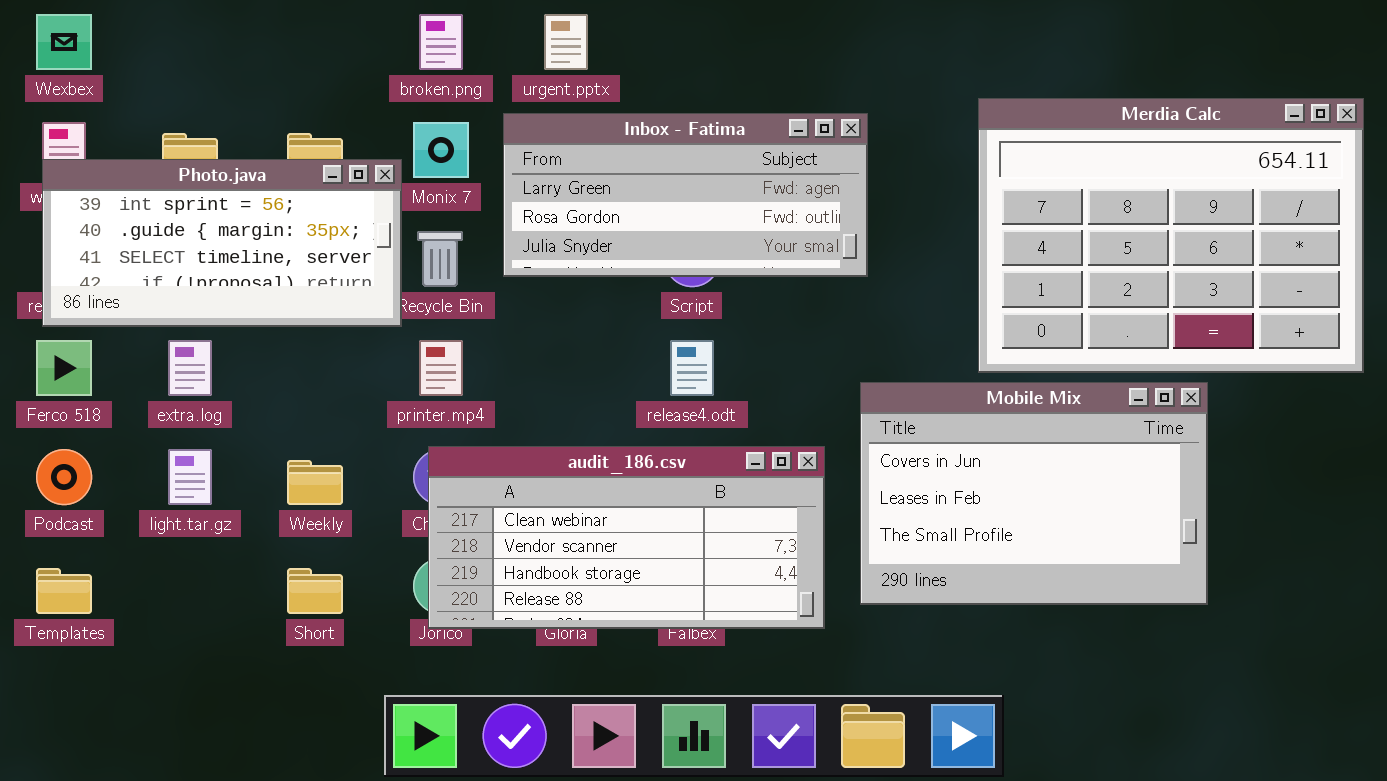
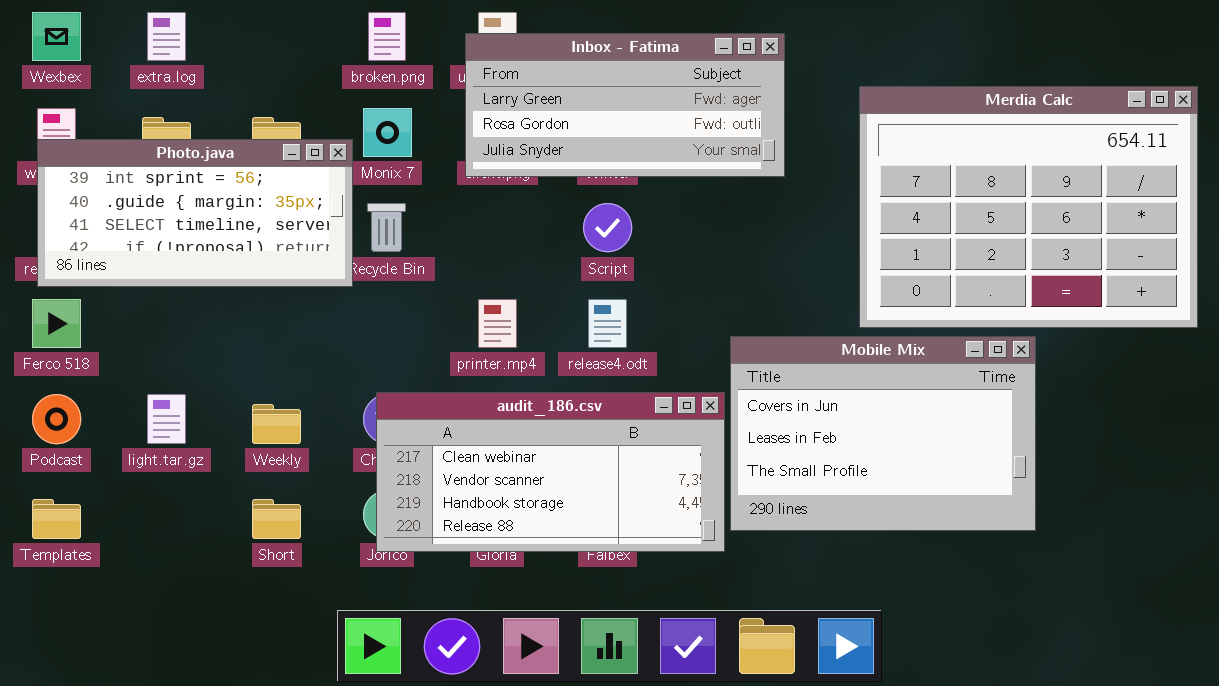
Inbox - Fatima: [503,113,868,277] -> [465,33,785,177], moved
extra.log: [168,340,212,396] -> [147,12,186,61], moved
printer.mp4: [419,340,463,396] -> [478,299,517,348], moved
Mobile Mix: [860,382,1208,605] -> [730,336,1036,531], moved

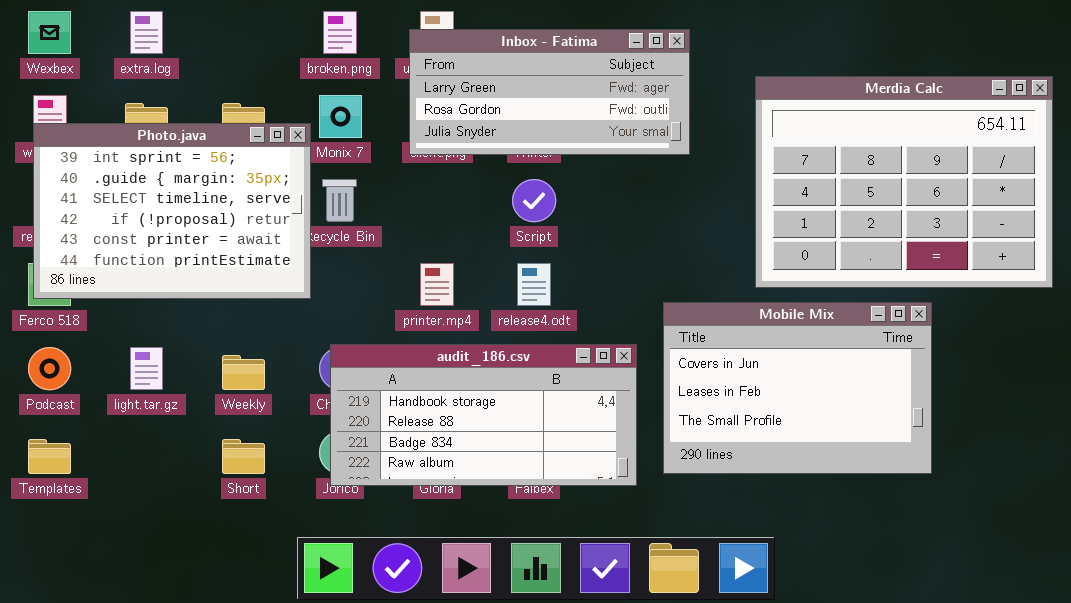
Photo.java: [37,139,353,287] -> [33,123,311,299], resized
Mobile Mix: [730,336,1036,531] -> [663,302,932,474], moved
audit_186.csv: [376,392,725,552] -> [330,344,637,486], scrolled down 2 rows

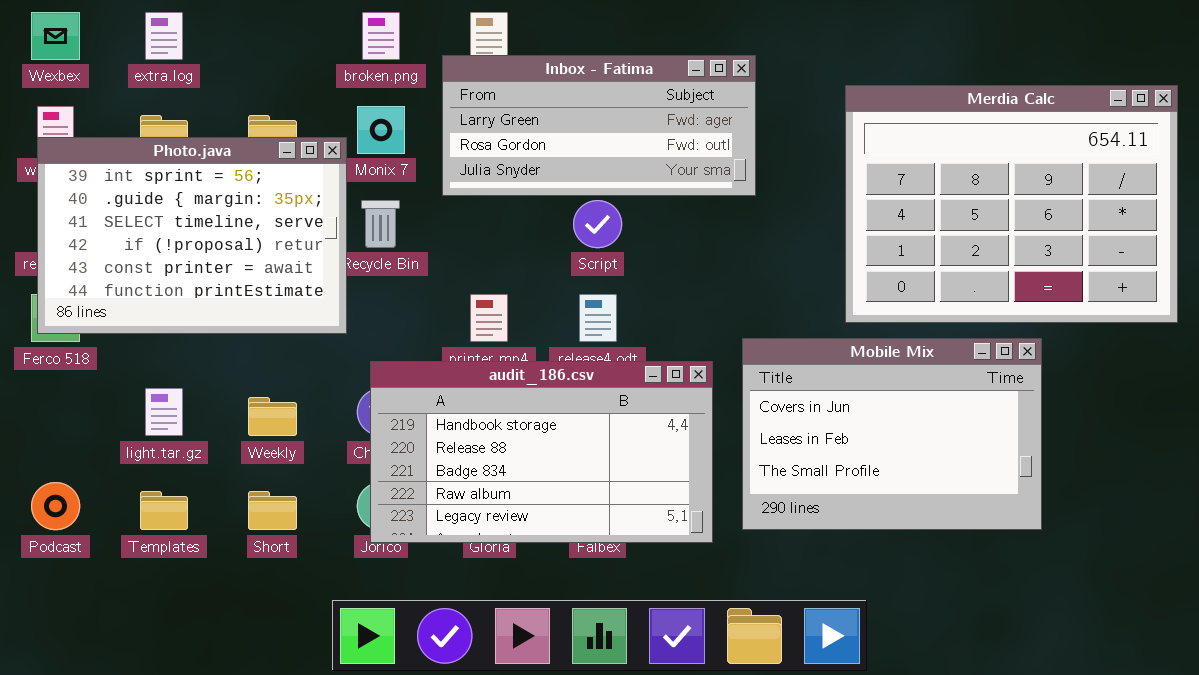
Inbox - Fatima: [409,29,690,155] -> [442,55,756,196], moved
audit_186.csv: [330,344,637,486] -> [370,361,713,543], resized
Podcast: [28,347,71,390] -> [31,482,80,530], moved
Templates: [28,439,71,474] -> [140,491,188,530], moved

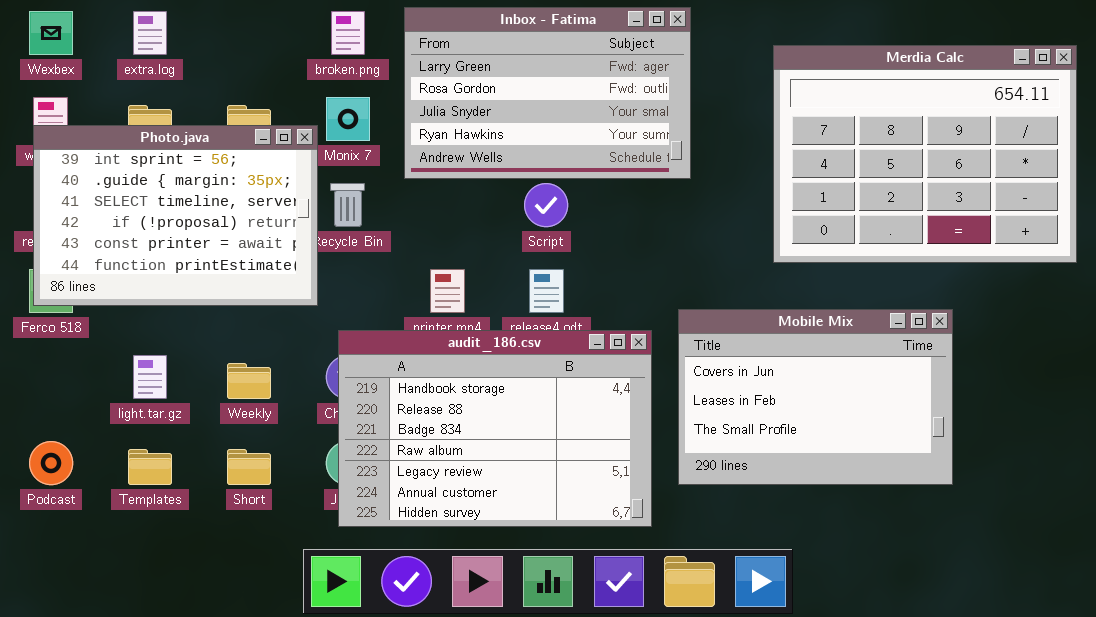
Inbox - Fatima: [442,55,756,196] -> [404,7,691,179], resized
Merdia Calc: [845,85,1178,323] -> [773,45,1077,263], moved
audit_186.csv: [370,361,713,543] -> [338,330,652,527], resized

